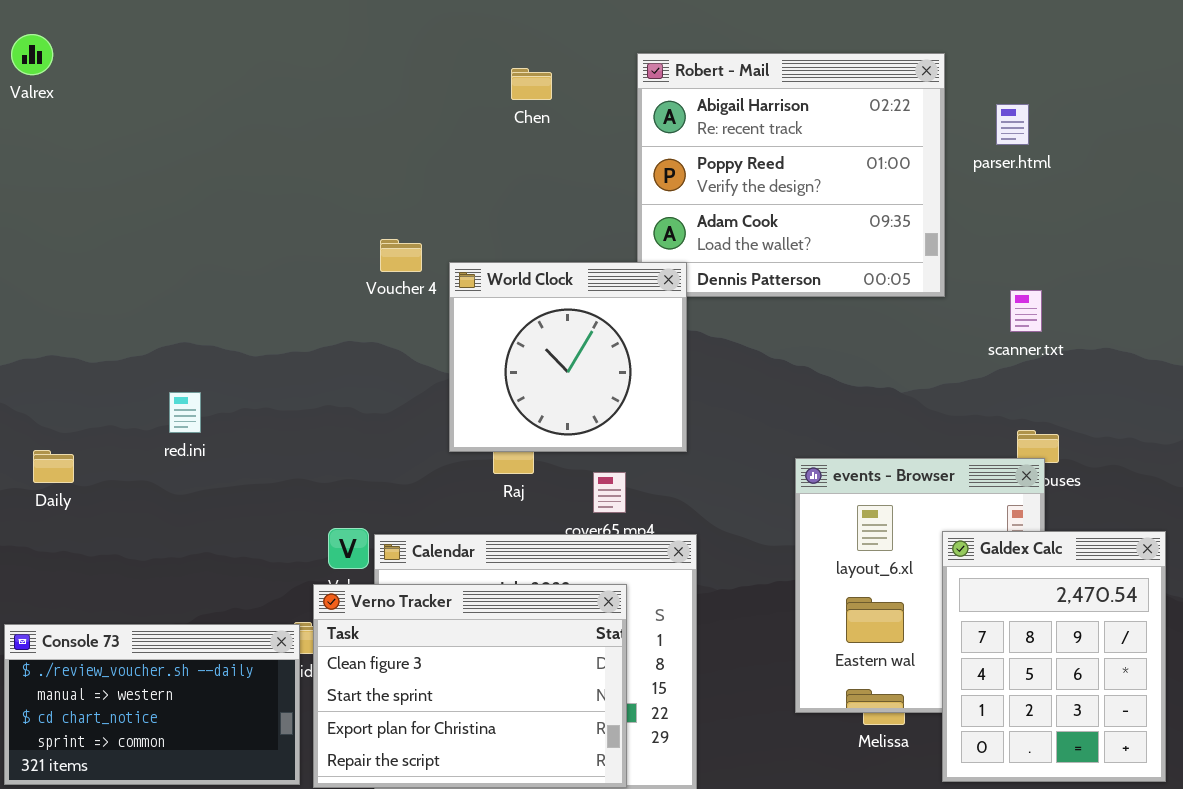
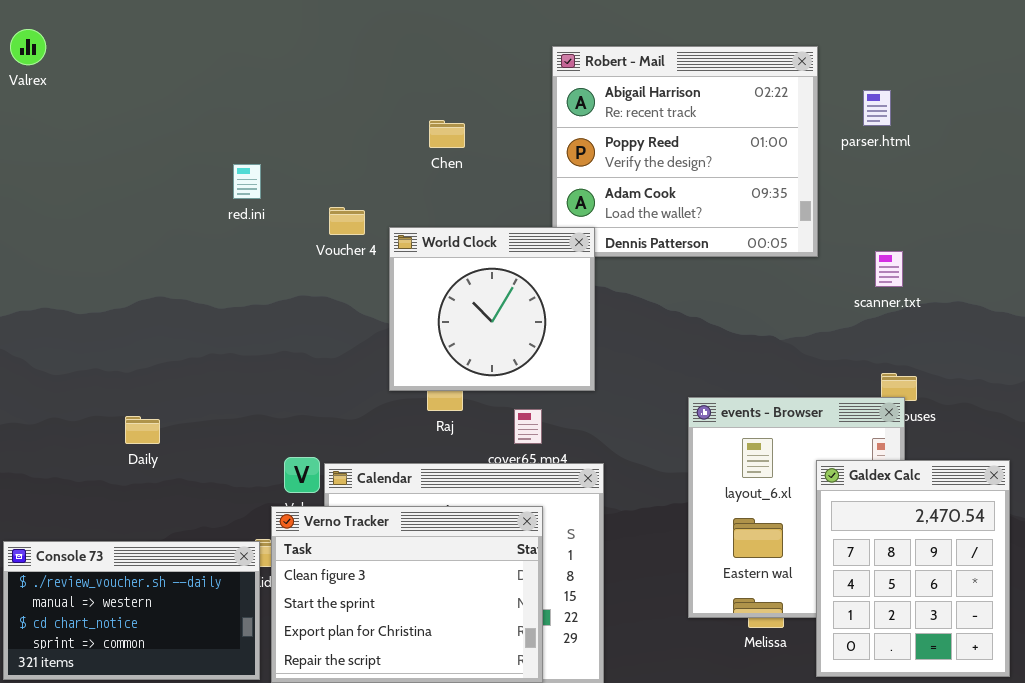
Chen: [511,68,552,100] -> [429,120,465,148], moved
red.ini: [169,392,201,433] -> [233,164,261,199], moved
Daily: [33,450,74,483] -> [125,416,160,444], moved

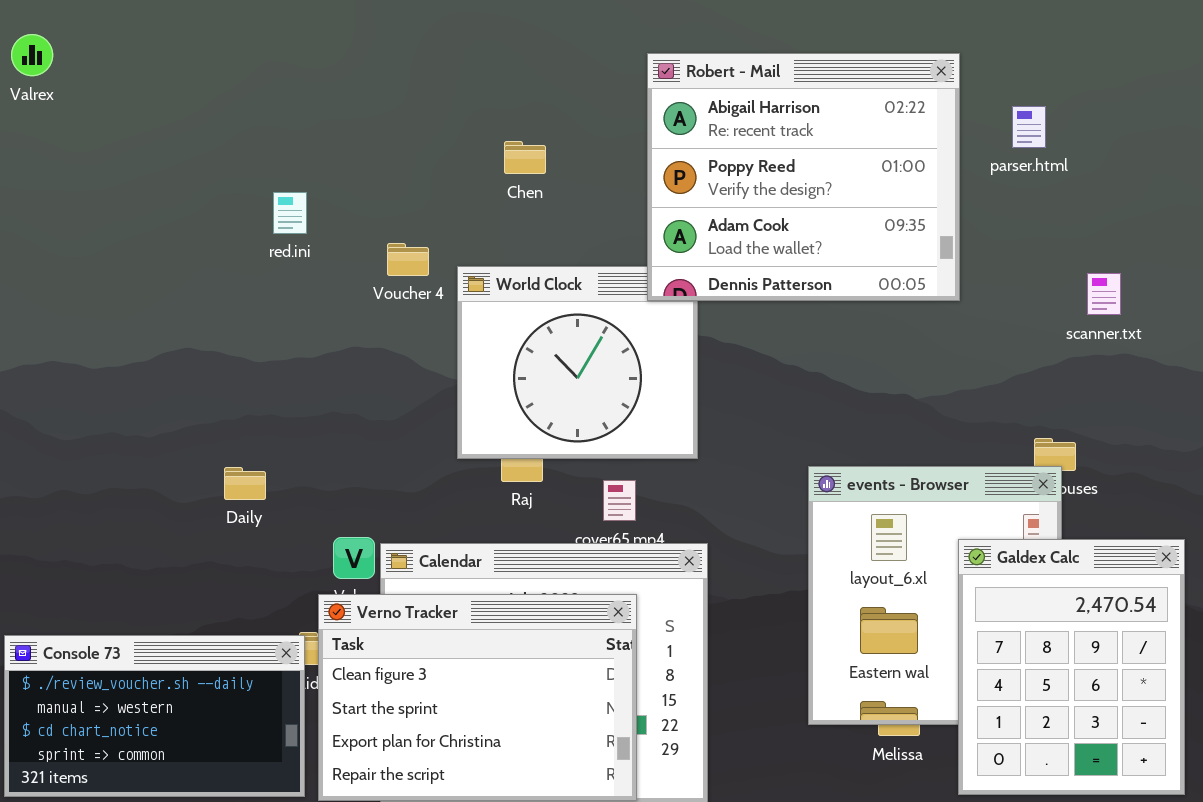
Robert - Mail: [552,46,818,257] -> [647,53,960,301], raised
scanner.txt: [875,251,903,287] -> [1087,273,1121,315], moved
Daily: [125,416,160,444] -> [224,467,266,500], moved

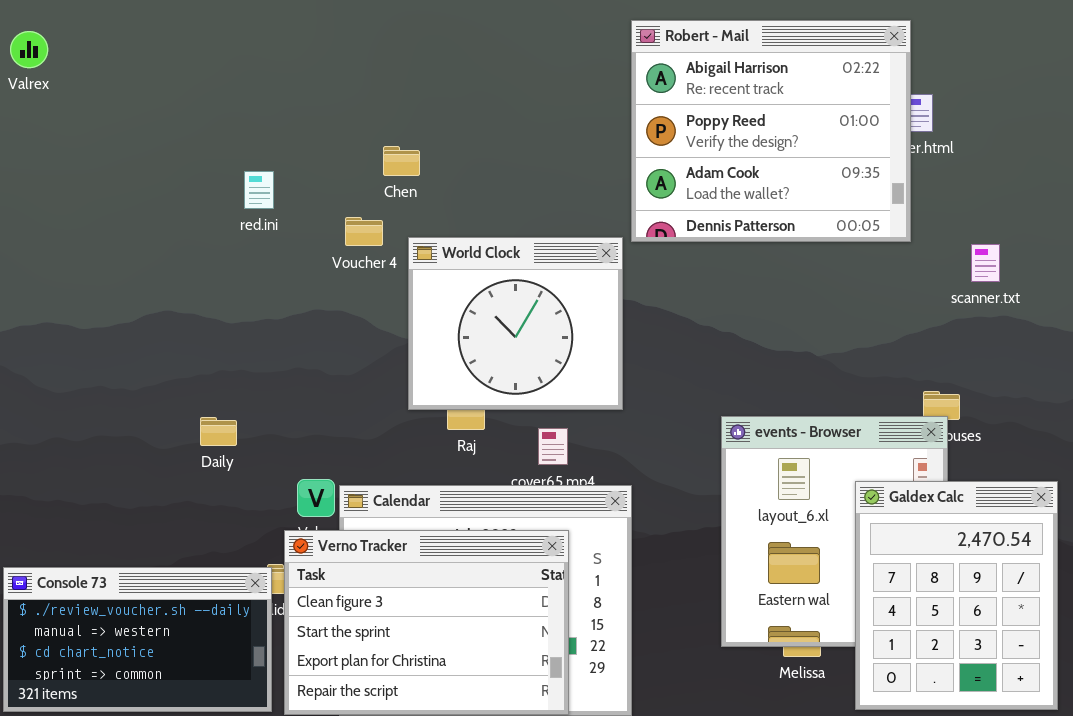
Robert - Mail: [647,53,960,301] -> [631,20,911,242], moved
Chen: [504,141,546,174] -> [383,146,420,176], moved

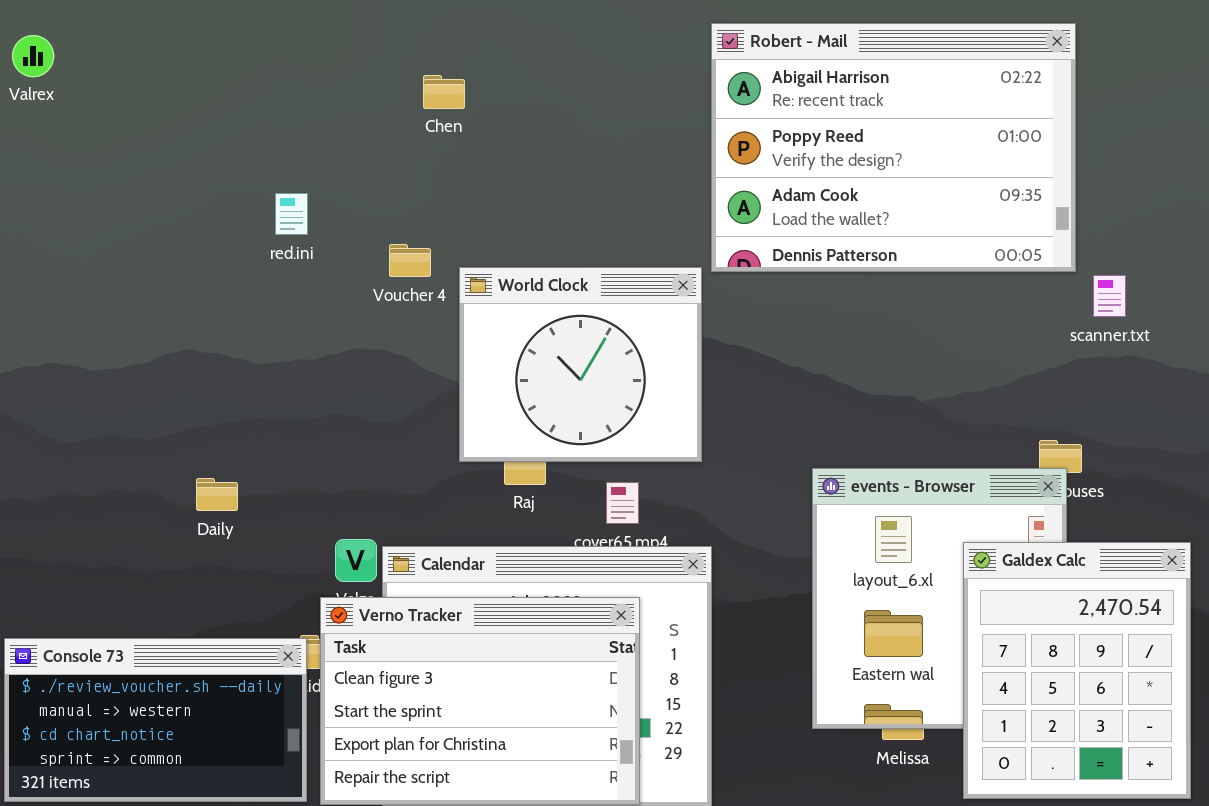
Robert - Mail: [631,20,911,242] -> [711,23,1076,272], resized
Chen: [383,146,420,176] -> [423,75,465,109], moved
Daily: [200,417,237,446] -> [196,478,238,511], moved

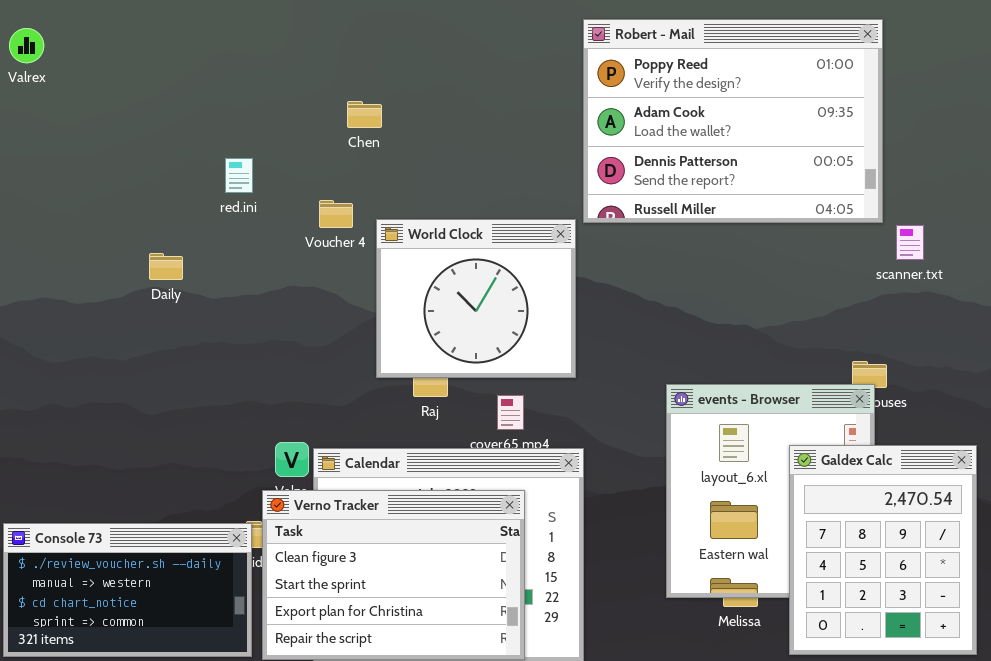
Robert - Mail: [711,23,1076,272] -> [583,19,883,223], scrolled down 1 row
Chen: [423,75,465,109] -> [347,101,382,128], moved
Daily: [196,478,238,511] -> [149,253,183,280], moved

